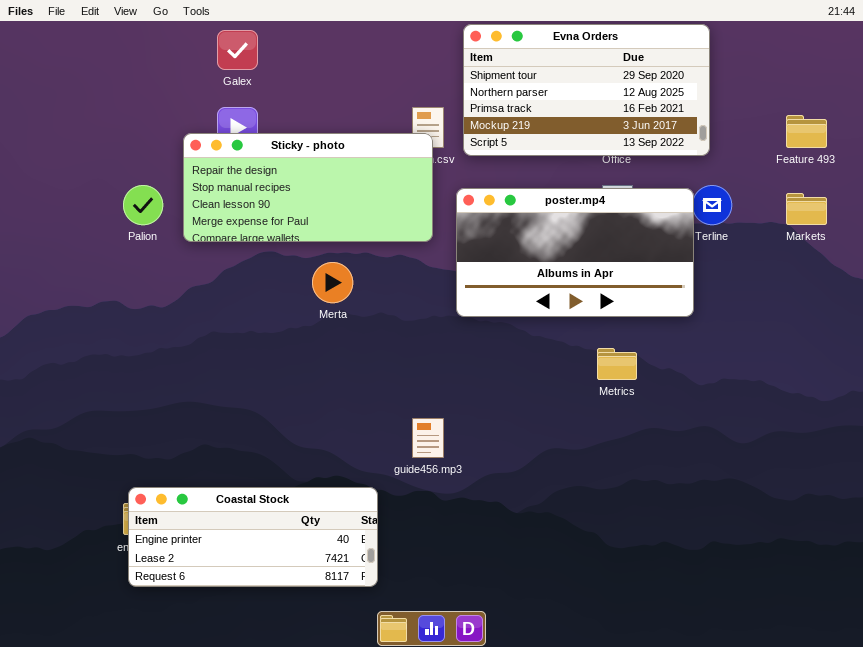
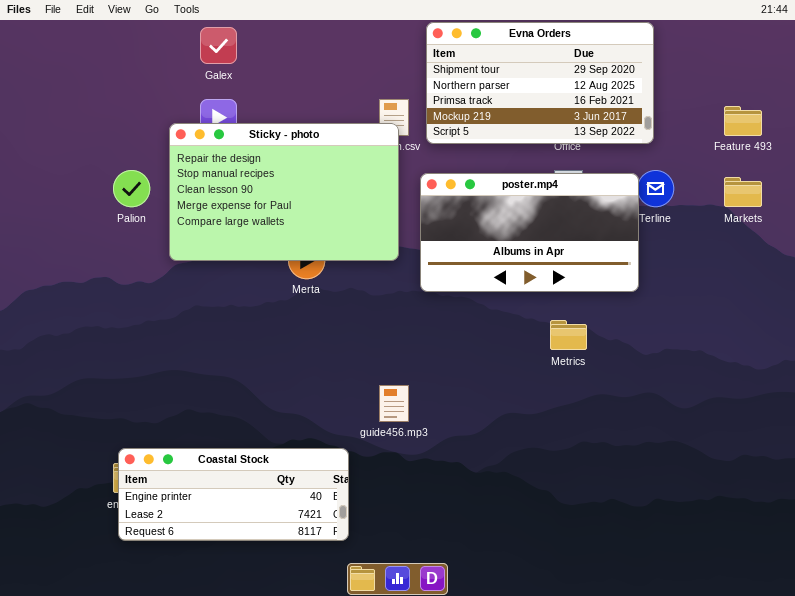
Sticky - photo: [183,133,433,242] -> [169,123,399,261], resized

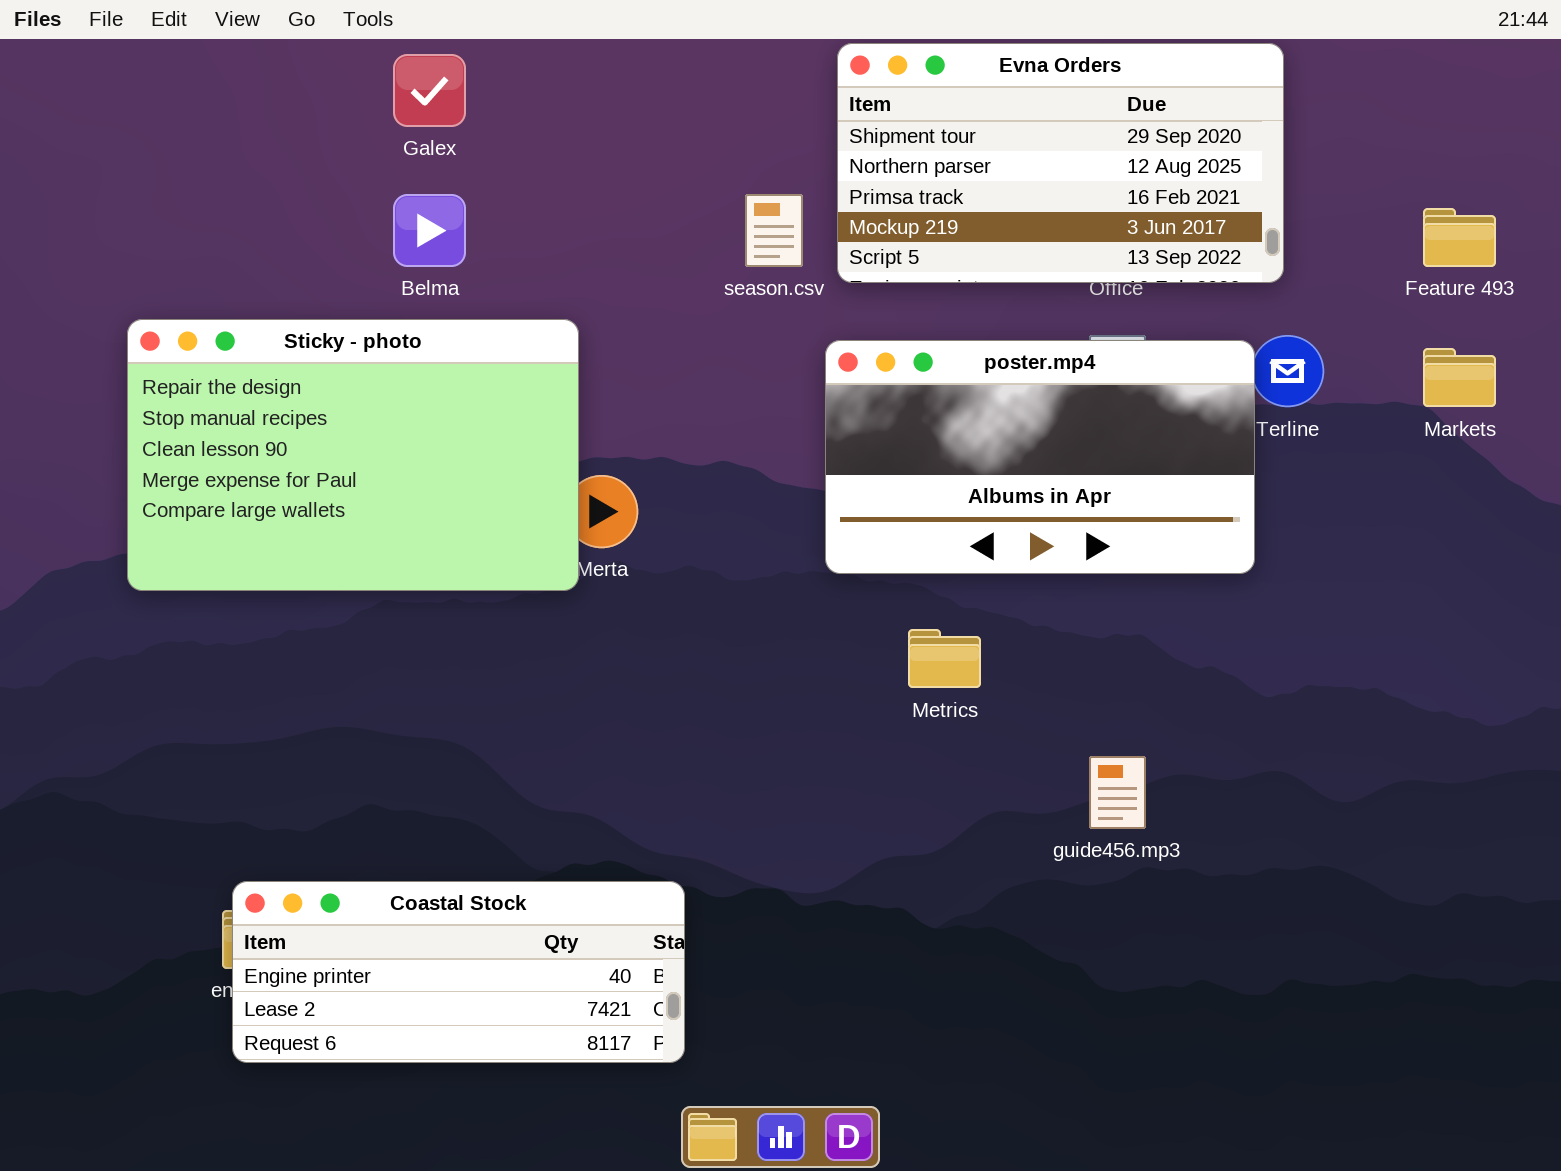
Sticky - photo: [169,123,399,261] -> [127,319,579,591], moved
Metrics: [550,320,587,350] -> [908,629,981,688], moved
guide456.mp3: [379,385,409,422] -> [1089,756,1146,829], moved

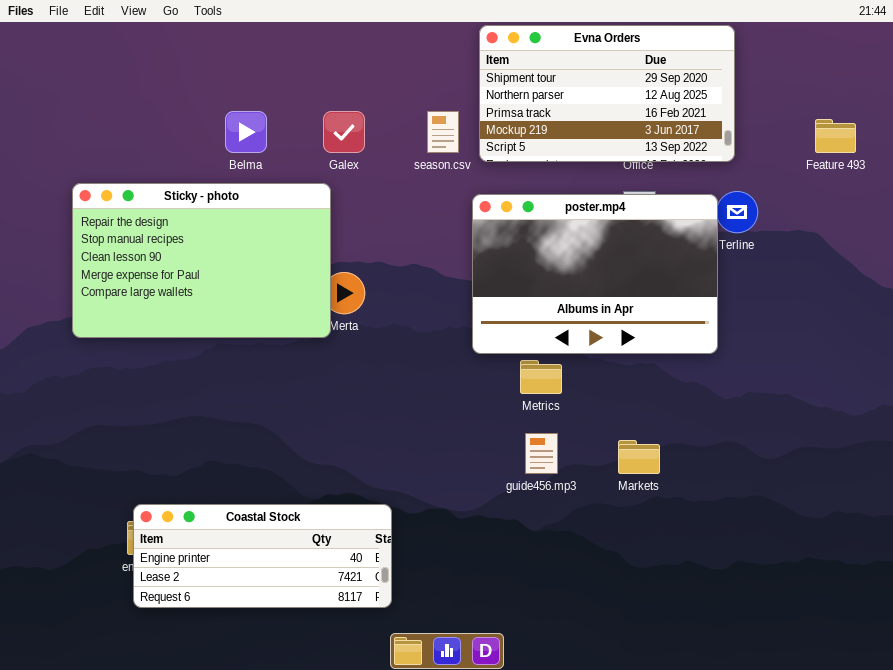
Galex: [393,54,466,127] -> [323,111,365,153], moved
poster.mp4: [825,340,1255,574] -> [472,194,718,354], resized
Markets: [1423,348,1496,407] -> [618,440,660,474], moved
guide456.mp3: [1089,756,1146,829] -> [525,433,558,474], moved

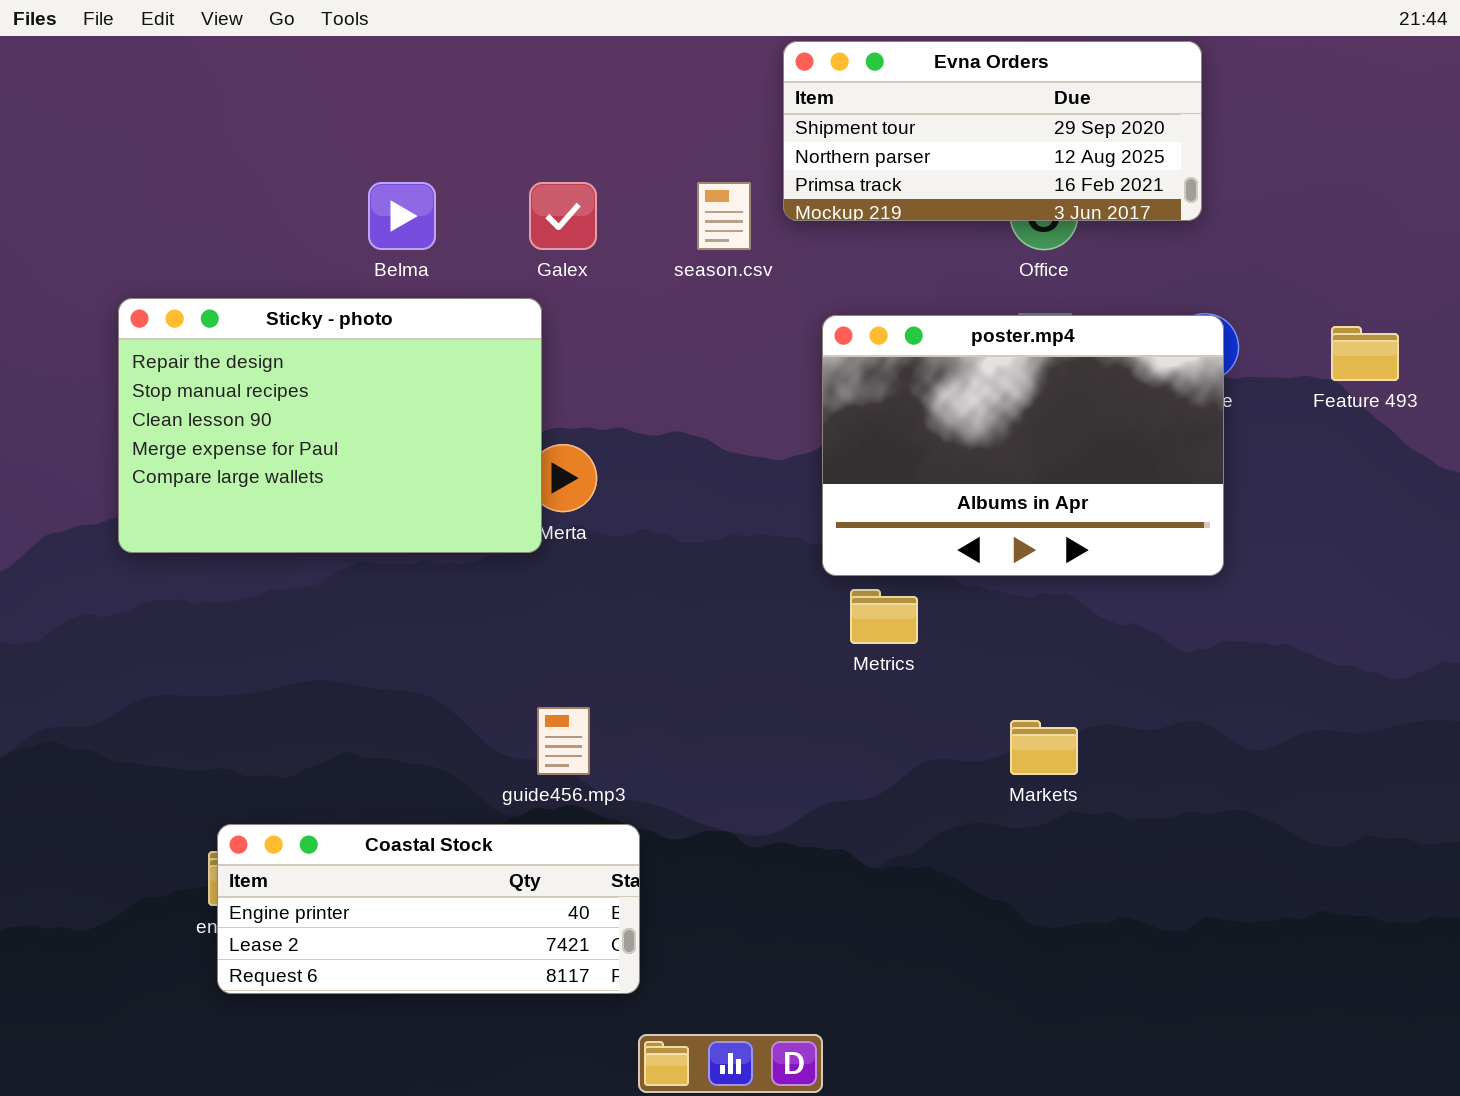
Evna Orders: [479,25,735,162] -> [783,41,1202,221], resized
Feature 493: [815,119,856,153] -> [1331,326,1399,381], moved
poster.mp4: [472,194,718,354] -> [822,315,1224,576], moved
guide456.mp3: [525,433,558,474] -> [537,707,590,775], moved

